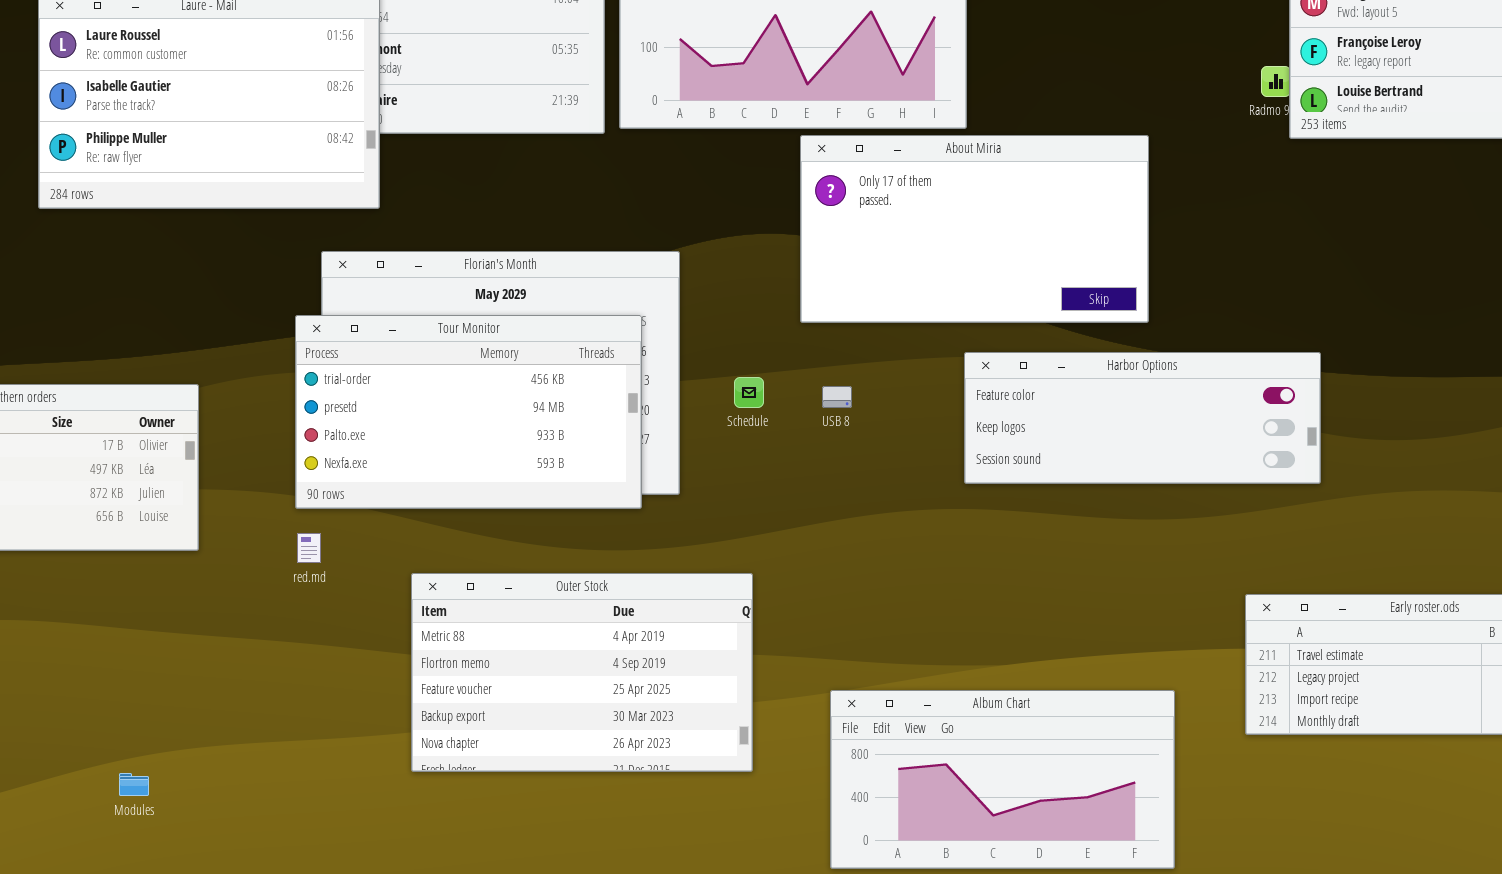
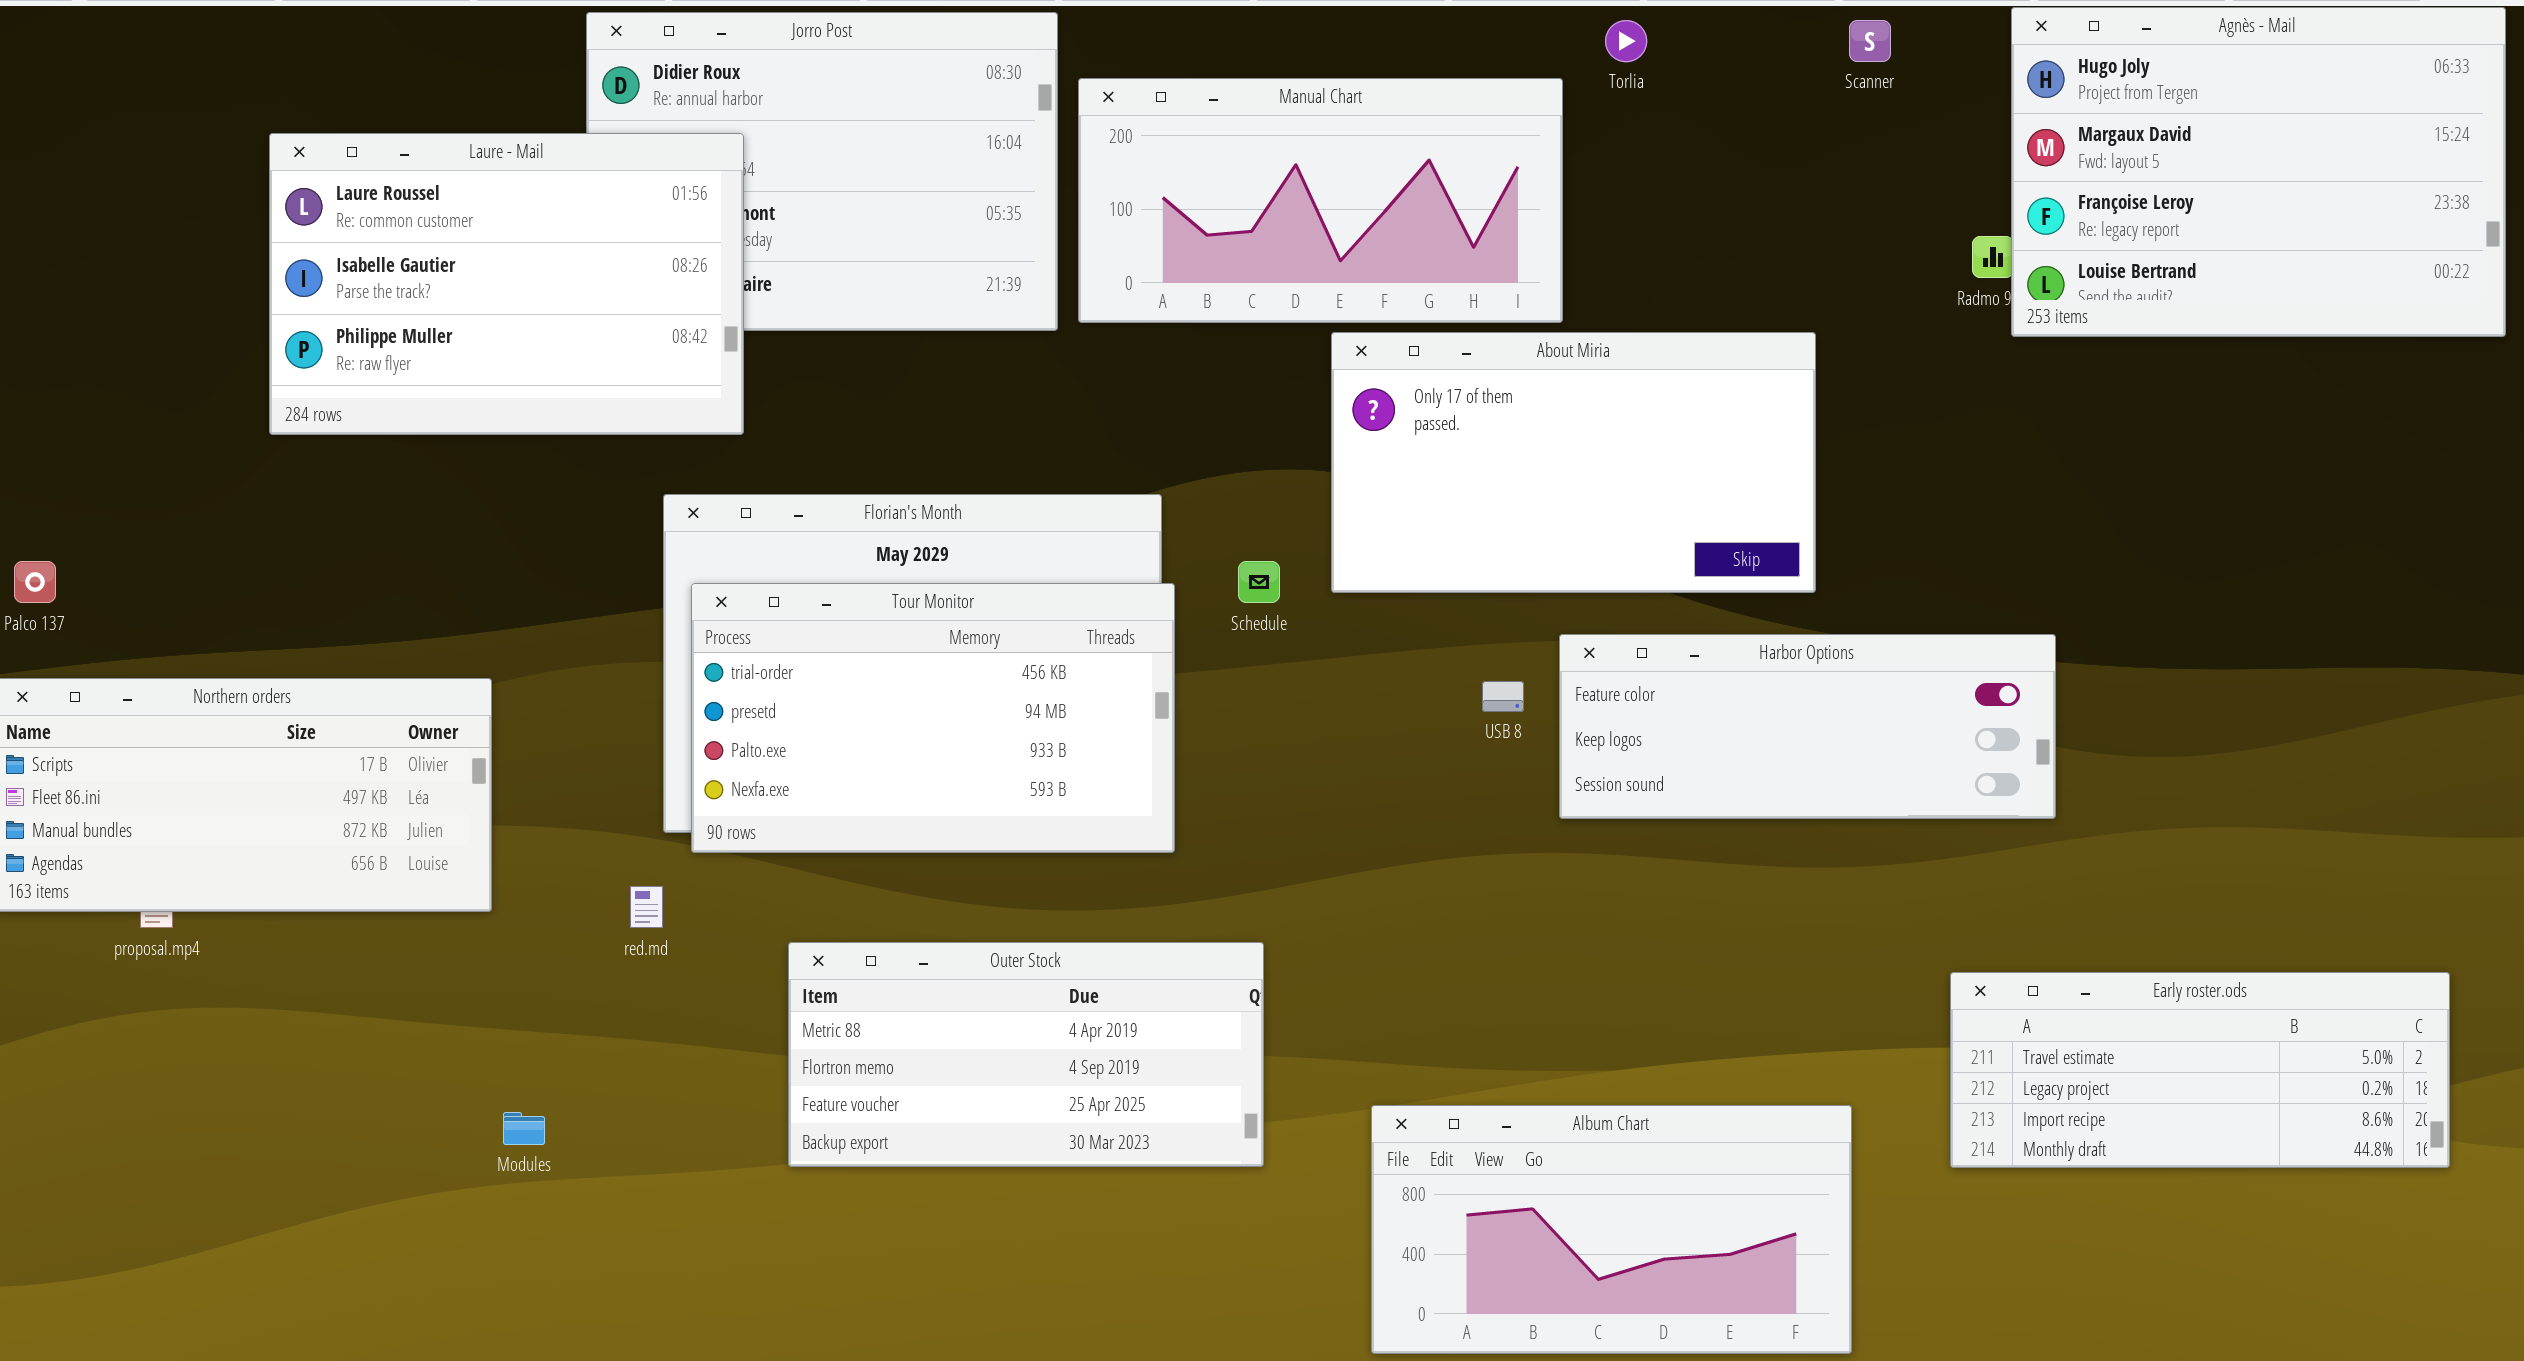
Tour Monitor: [295,315,642,509] -> [691,583,1175,853], moved
Schedule: [734,377,764,408] -> [1238,561,1280,603], moved
USB 8: [822,386,852,408] -> [1482,681,1524,712], moved
Outer Stock: [411,573,753,772] -> [788,942,1264,1167], resized
Modules: [119,773,149,796] -> [503,1112,545,1145], moved

